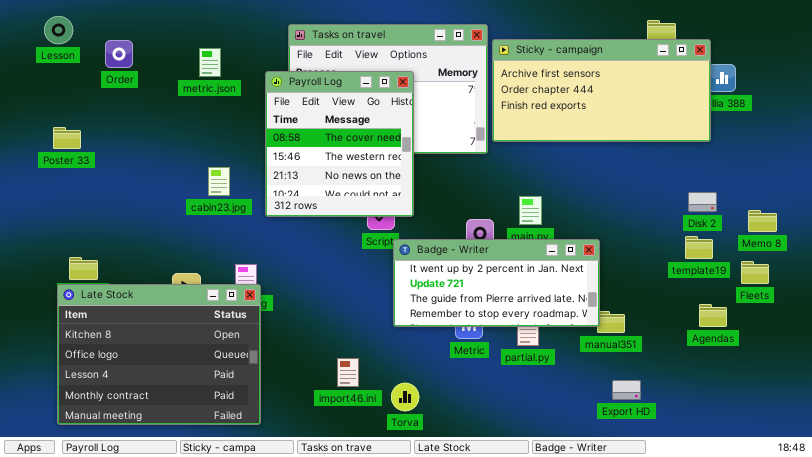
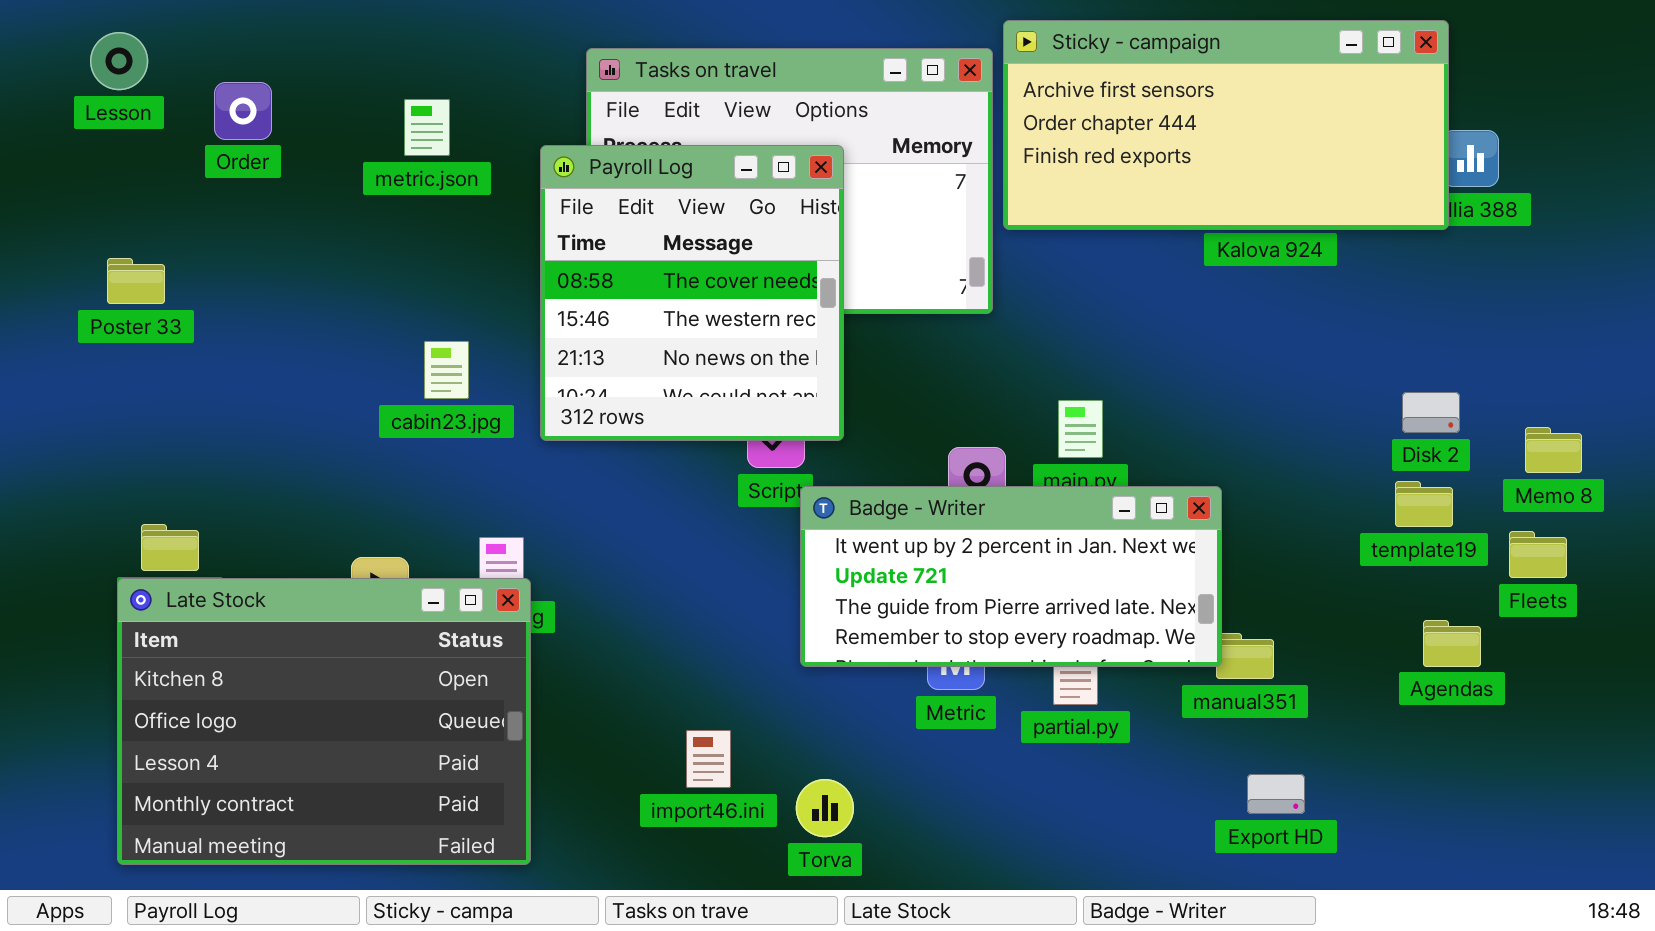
Sticky - campaign: [492,39,711,142] -> [1003,20,1449,230], moved

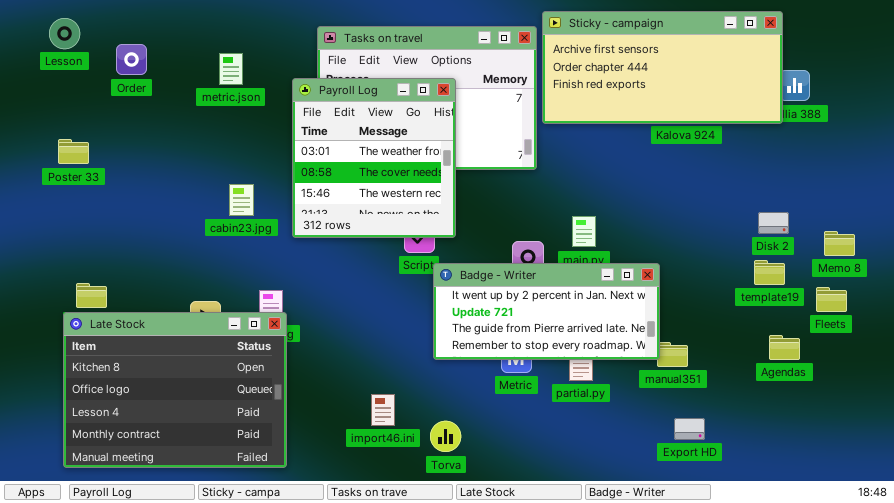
Payroll Log: [540,145,844,441] -> [292,78,456,238], scrolled up 1 row

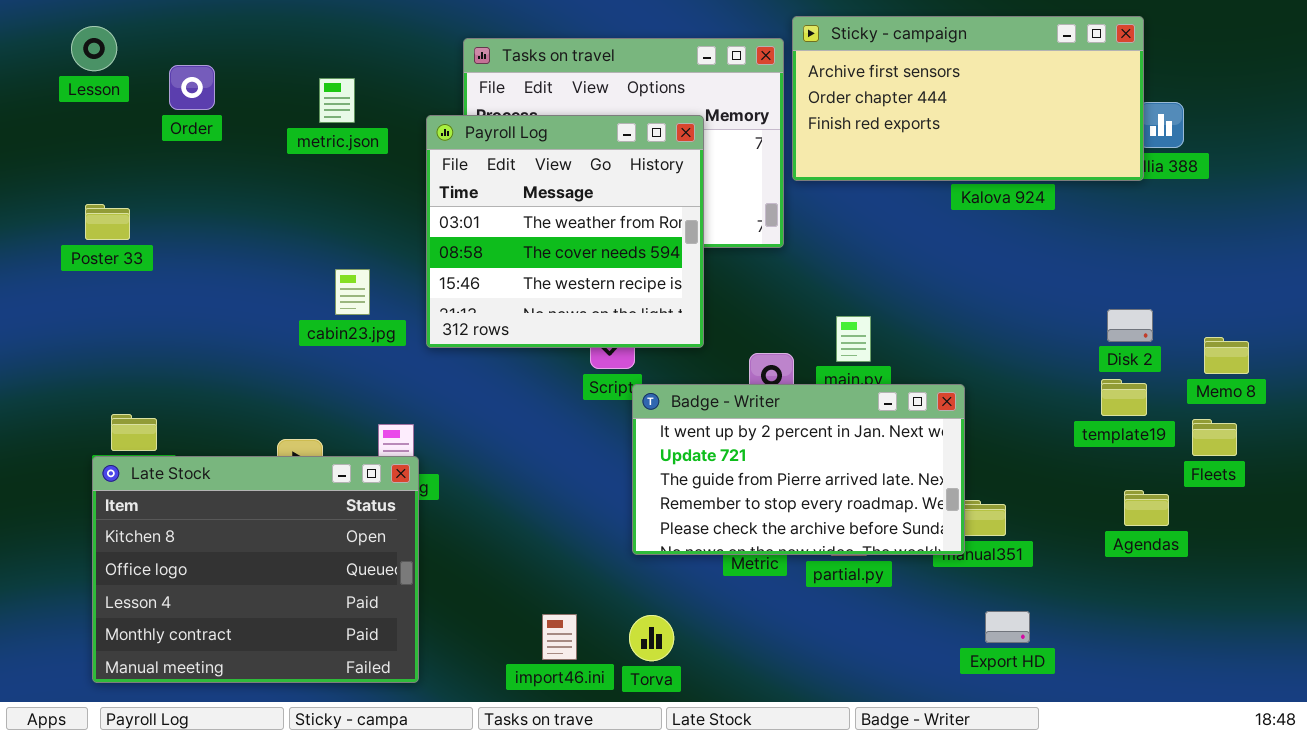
Payroll Log: [292,78,456,238] -> [426,115,704,348], resized
Badge - Writer: [433,263,660,360] -> [632,384,965,555], resized
import46.ini: [371,394,395,426] -> [542,614,577,660], moved

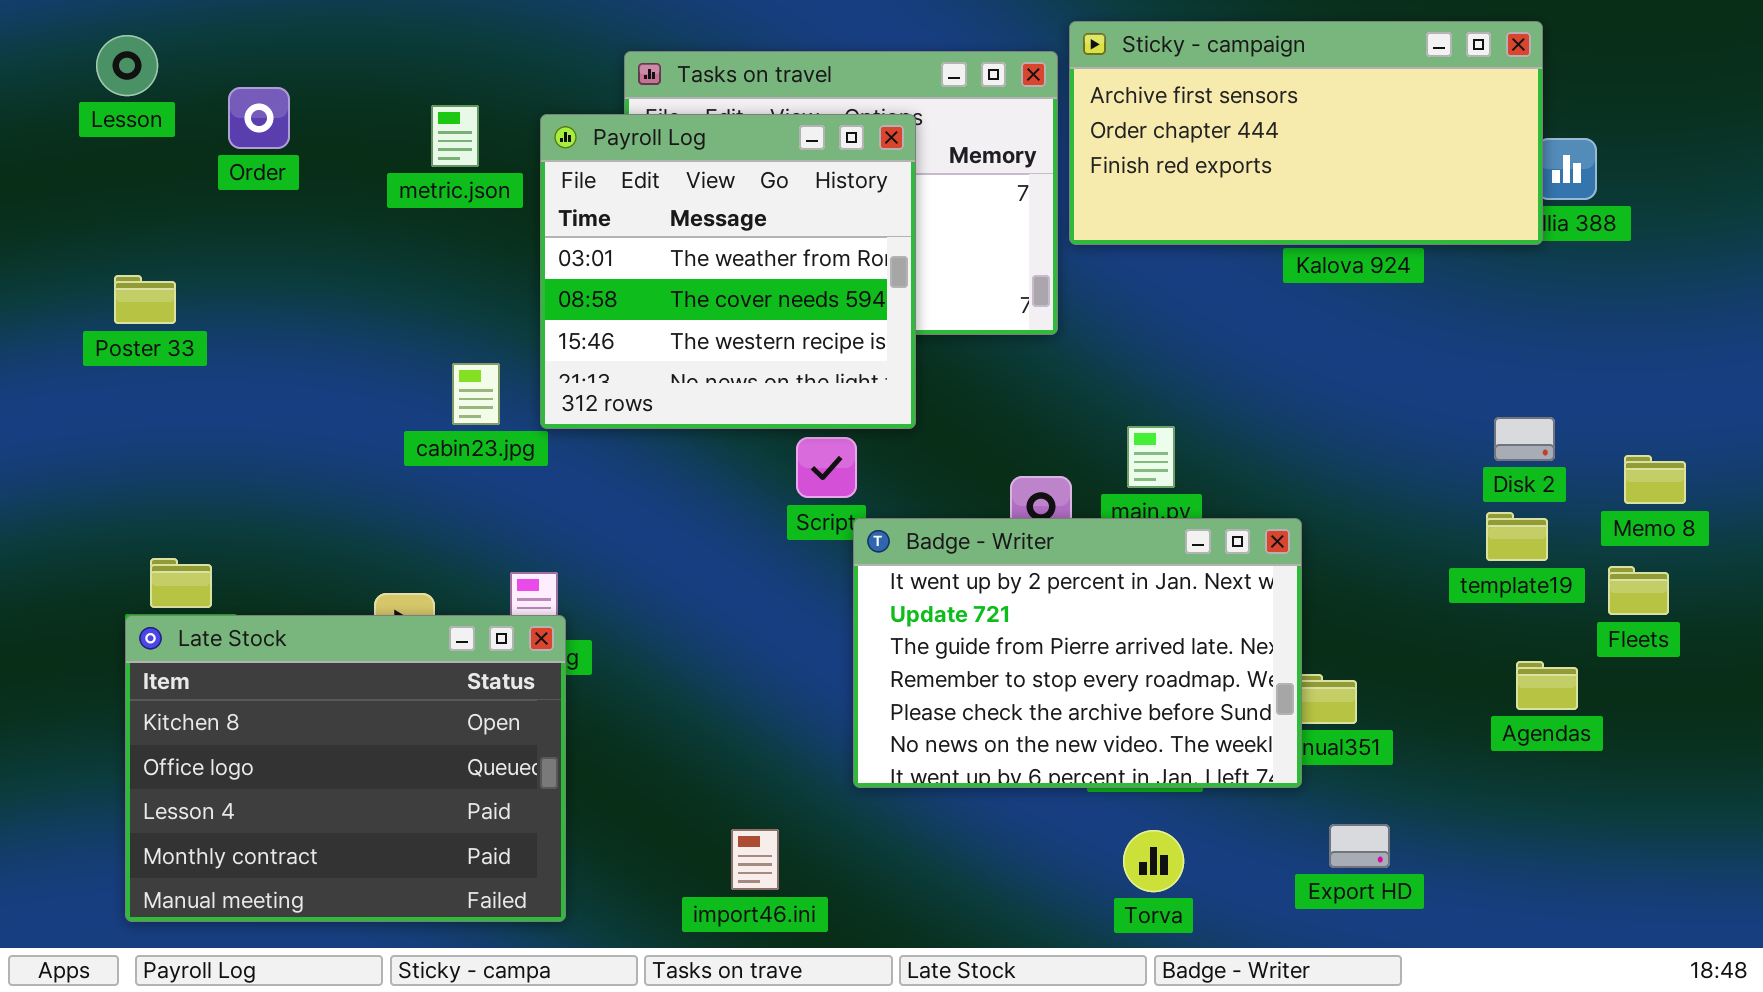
Payroll Log: [426,115,704,348] -> [540,114,916,429], moved
Badge - Writer: [632,384,965,555] -> [853,518,1302,788], resized
Torva: [629,615,674,661] -> [1123,830,1184,892], moved

